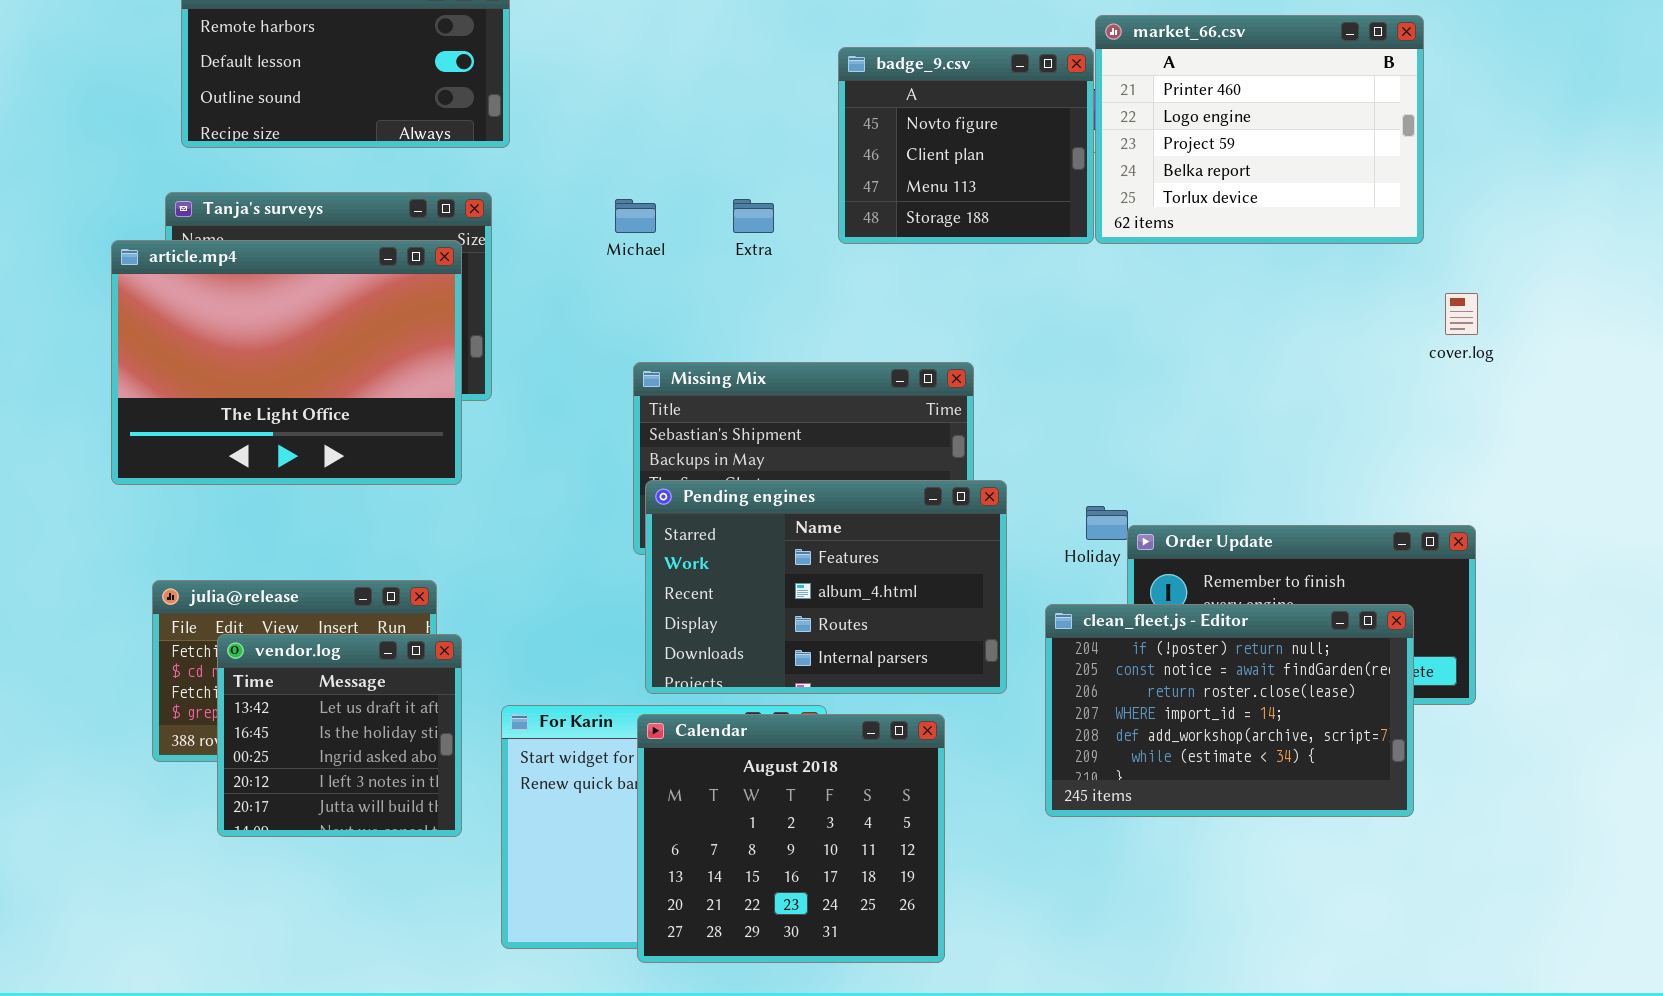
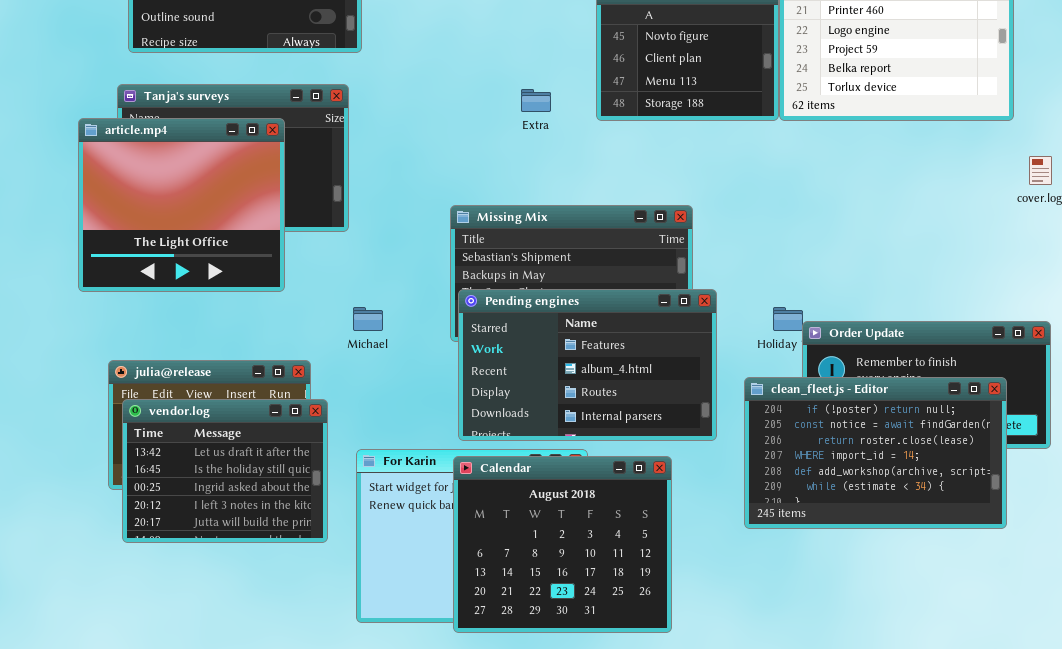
Michael: [615,199,656,233] -> [353,307,383,331], moved
article.mp4: [111,240,462,485] -> [78,118,285,292], resized
vendor.log: [217,634,462,837] -> [122,399,328,543], resized

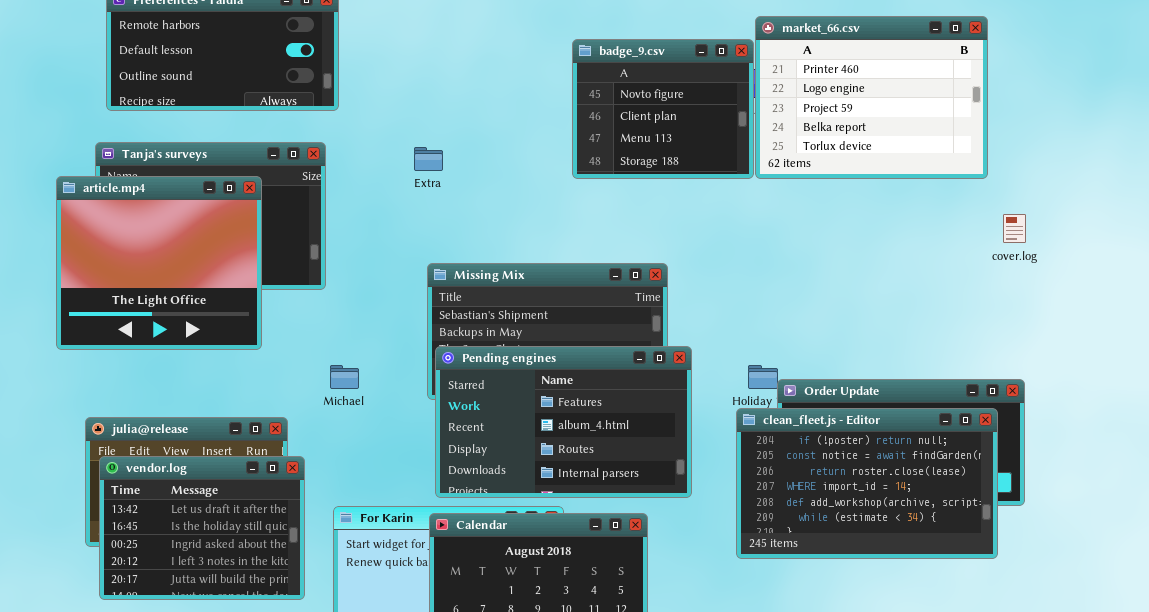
Extra: [521,89,551,112] -> [414,147,443,171], moved
clean_fleet.js - Editor: [744,377,1007,529] -> [736,408,998,559], moved

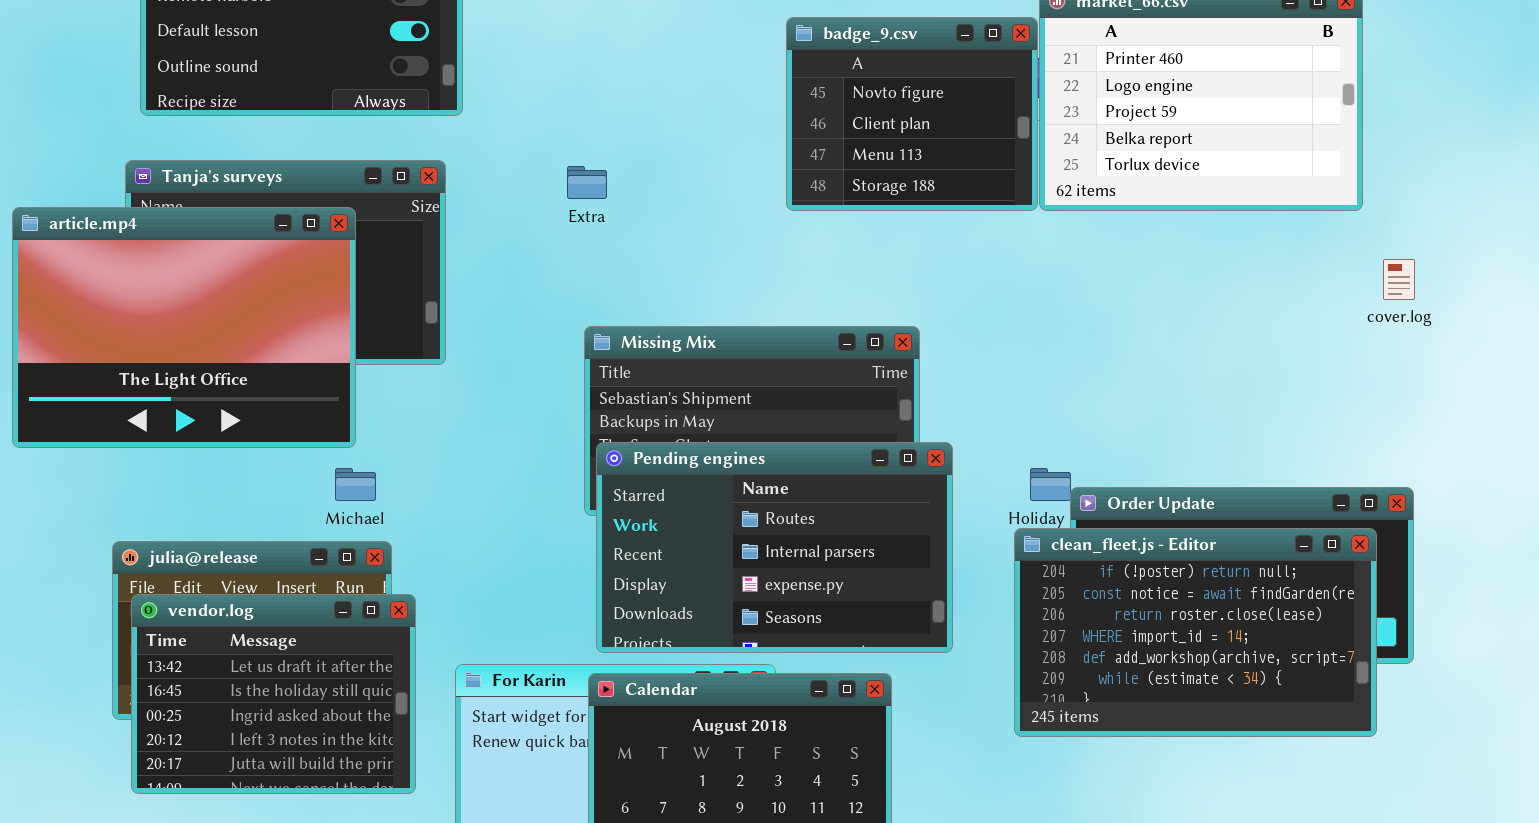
article.mp4: [56,176,262,350] -> [12,207,356,448], resized
Pending engines: [435,346,692,498] -> [596,442,953,653], scrolled down 2 rows
Michael: [330,365,359,389] -> [335,468,376,501], moved

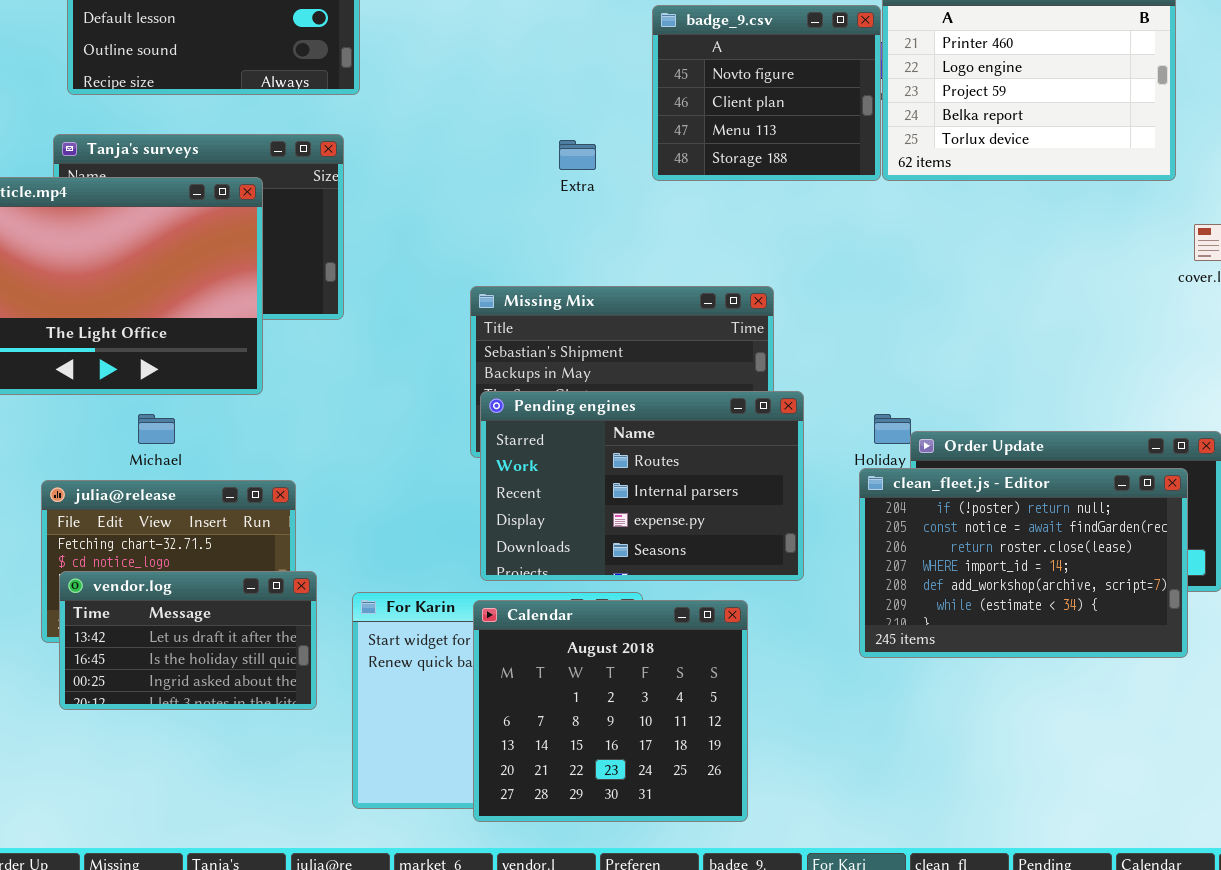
Extra: [567,166,607,199] -> [559,140,596,170], moved
Michael: [335,468,376,501] -> [138,414,175,444], moved
vendor.log: [131,594,416,794] -> [59,571,317,710], resized

